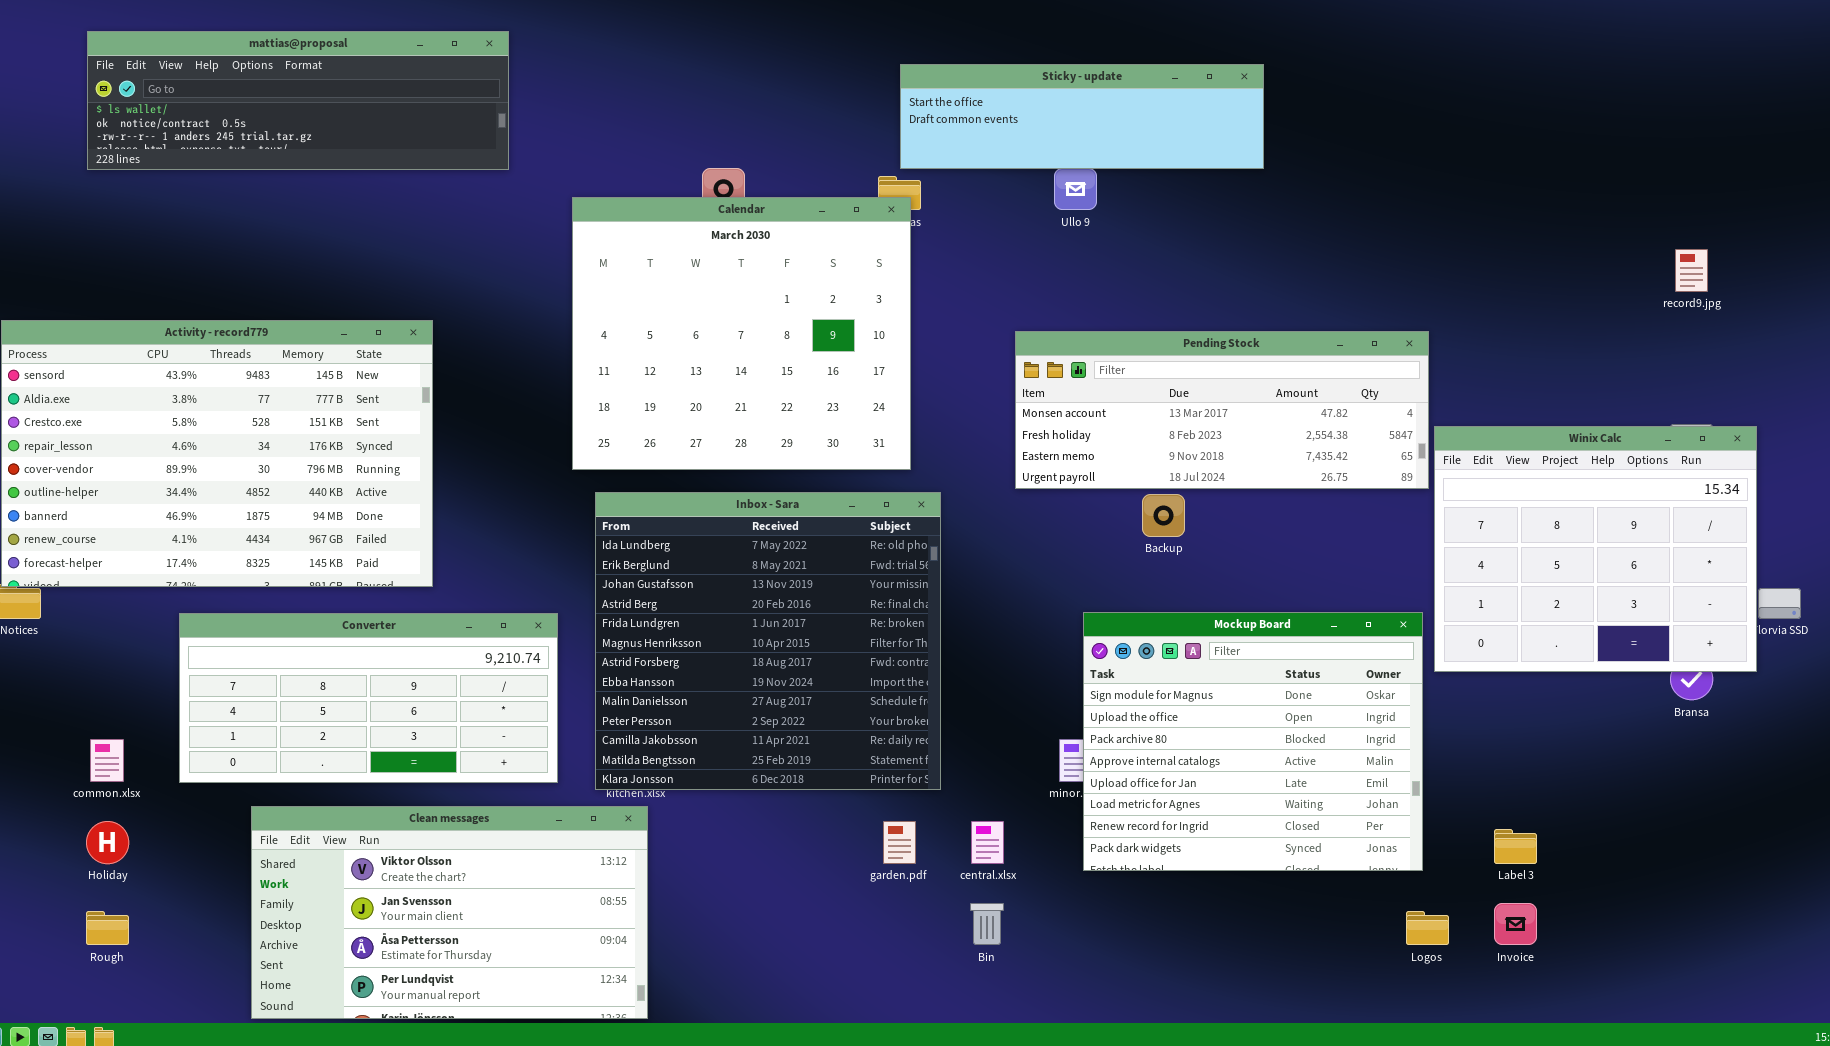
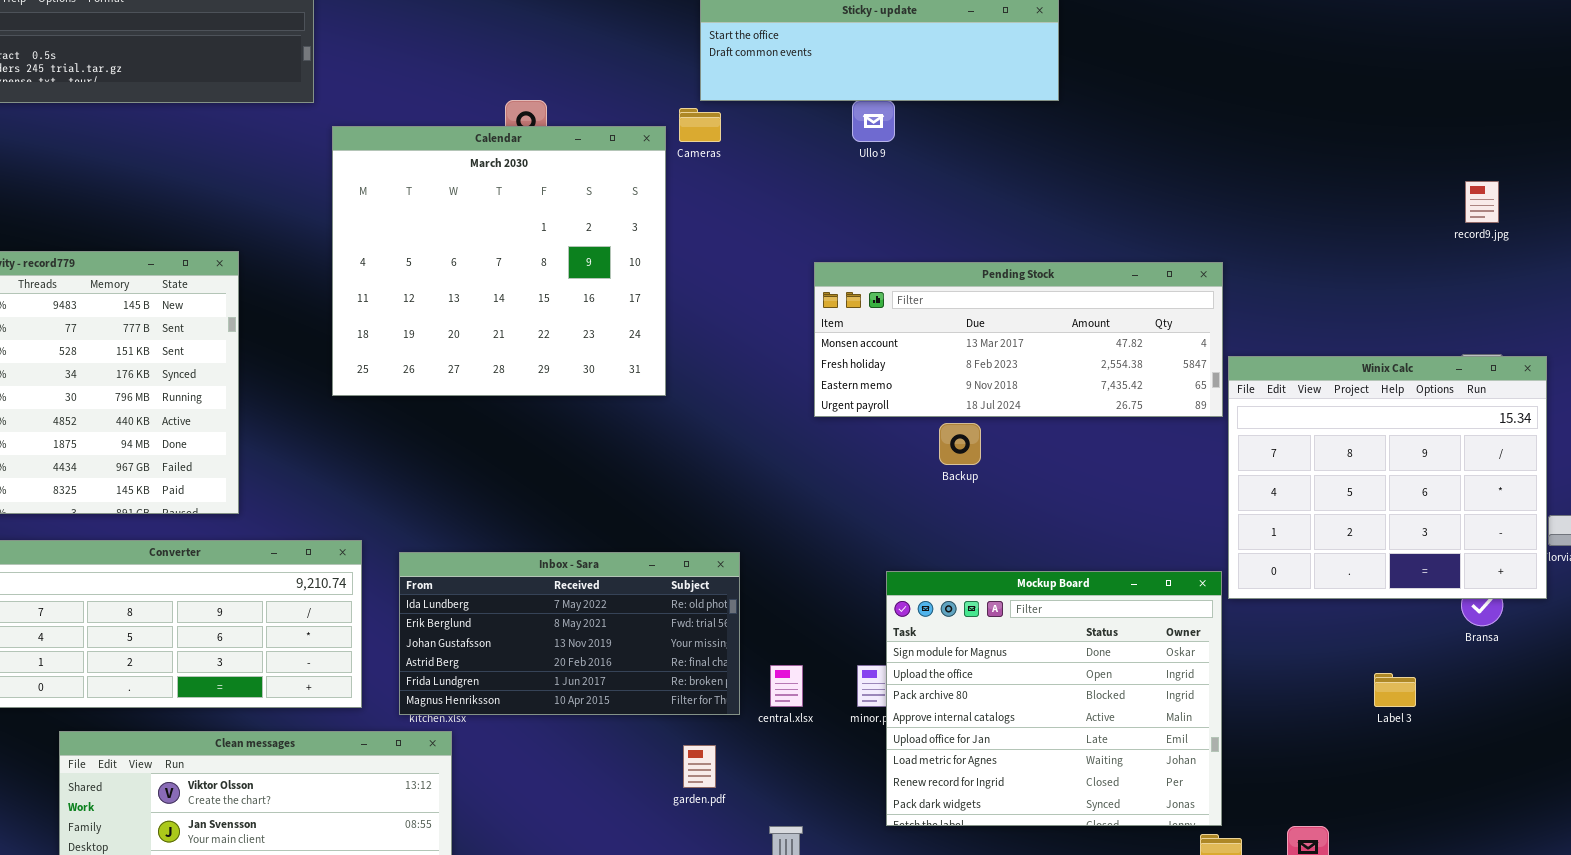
Calendar: [572,197,911,470] -> [332,126,666,396], moved
Inbox - Sara: [595,492,941,790] -> [399,552,740,715], resized
Mockup Board: [1083,612,1423,871] -> [886,571,1222,826], moved
central.xlsx: [971,821,1004,864] -> [770,665,803,707], moved
Label 3: [1494,829,1537,864] -> [1374,673,1416,707], moved

